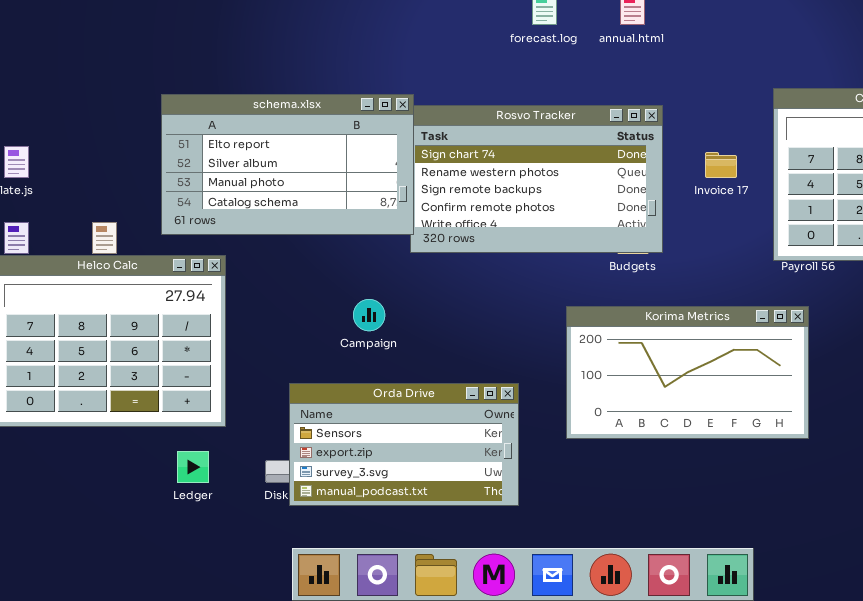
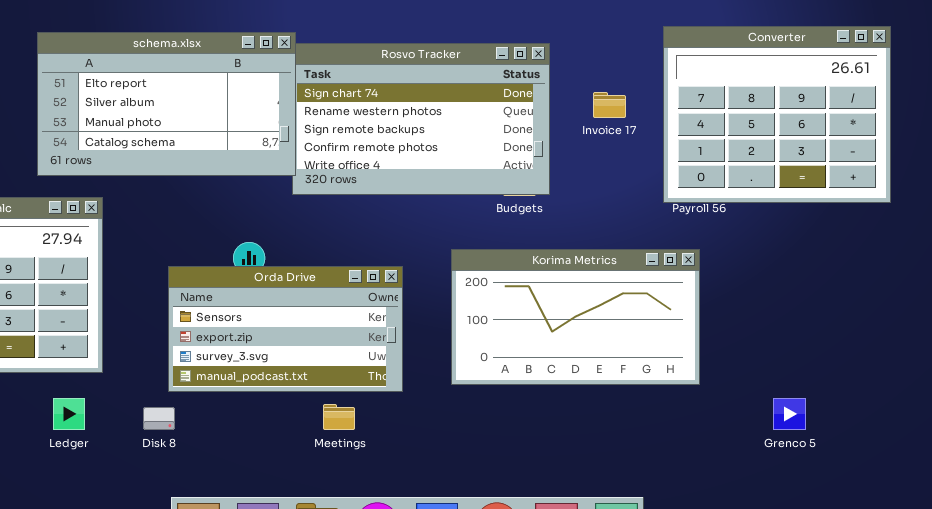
Orda Drive: [289,383,519,506] -> [168,266,403,392], moved

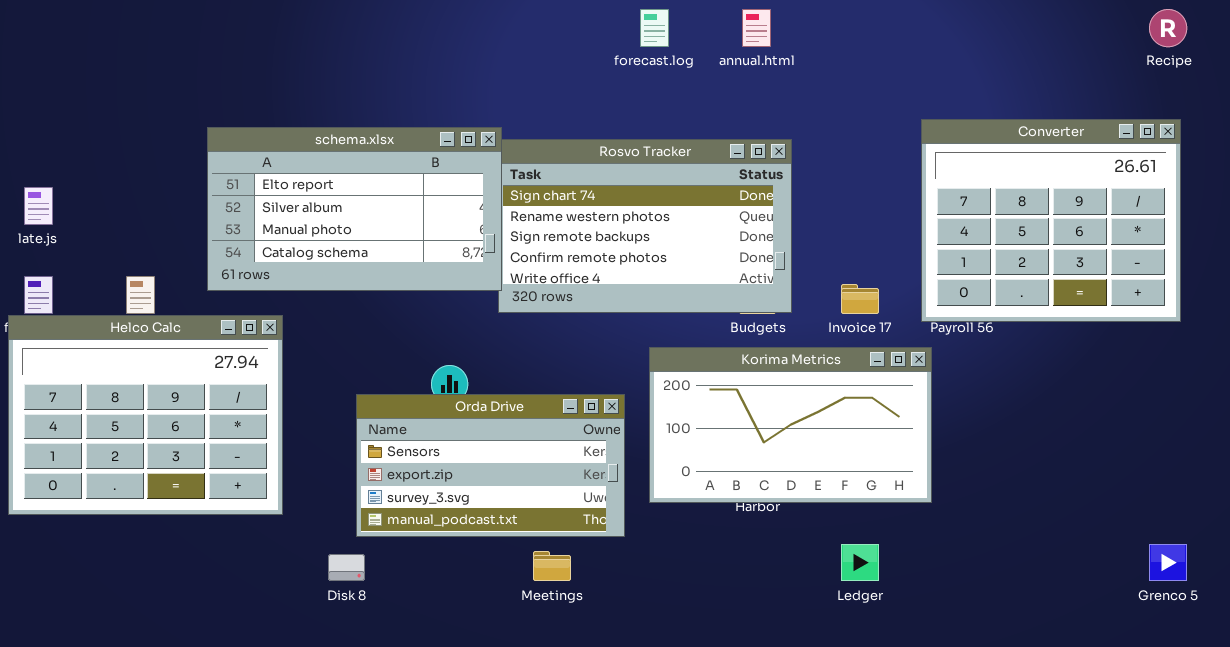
Invoice 17: [593,92,626,118] -> [841,284,879,314], moved
Korima Metrics: [451,249,700,385] -> [649,347,932,503], moved
Ledger: [53,398,85,430] -> [841,544,879,581], moved
Grenco 5: [773,398,806,430] -> [1149,544,1187,581], moved

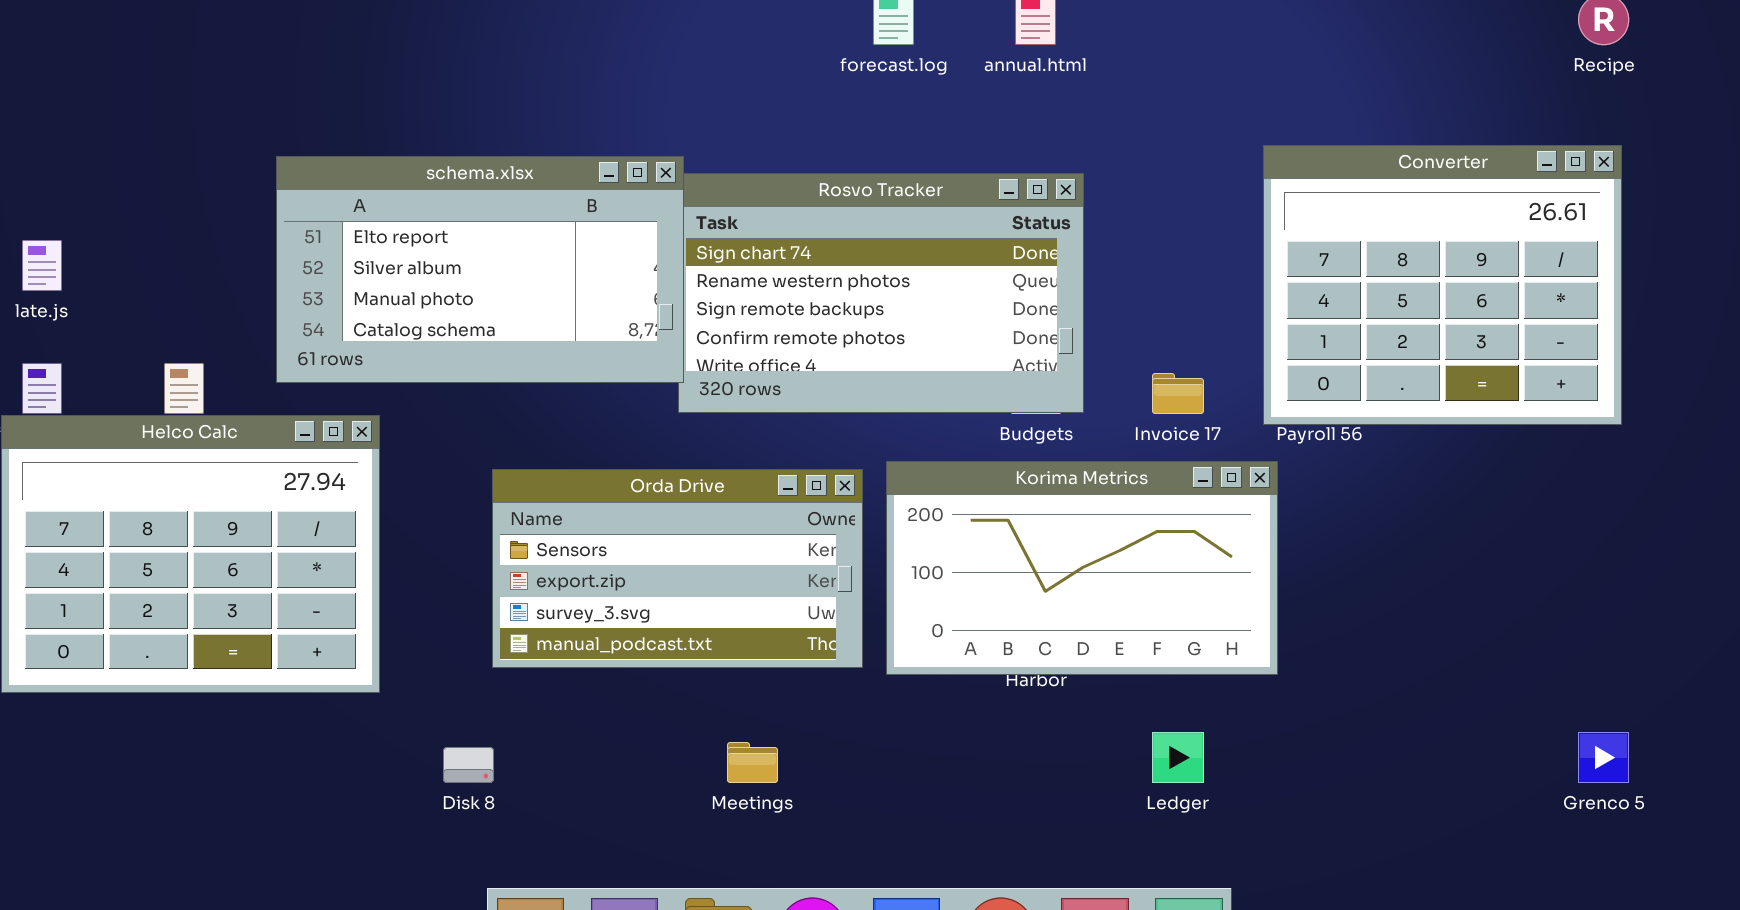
Orda Drive: [356,394,625,537] -> [492,469,863,668], moved

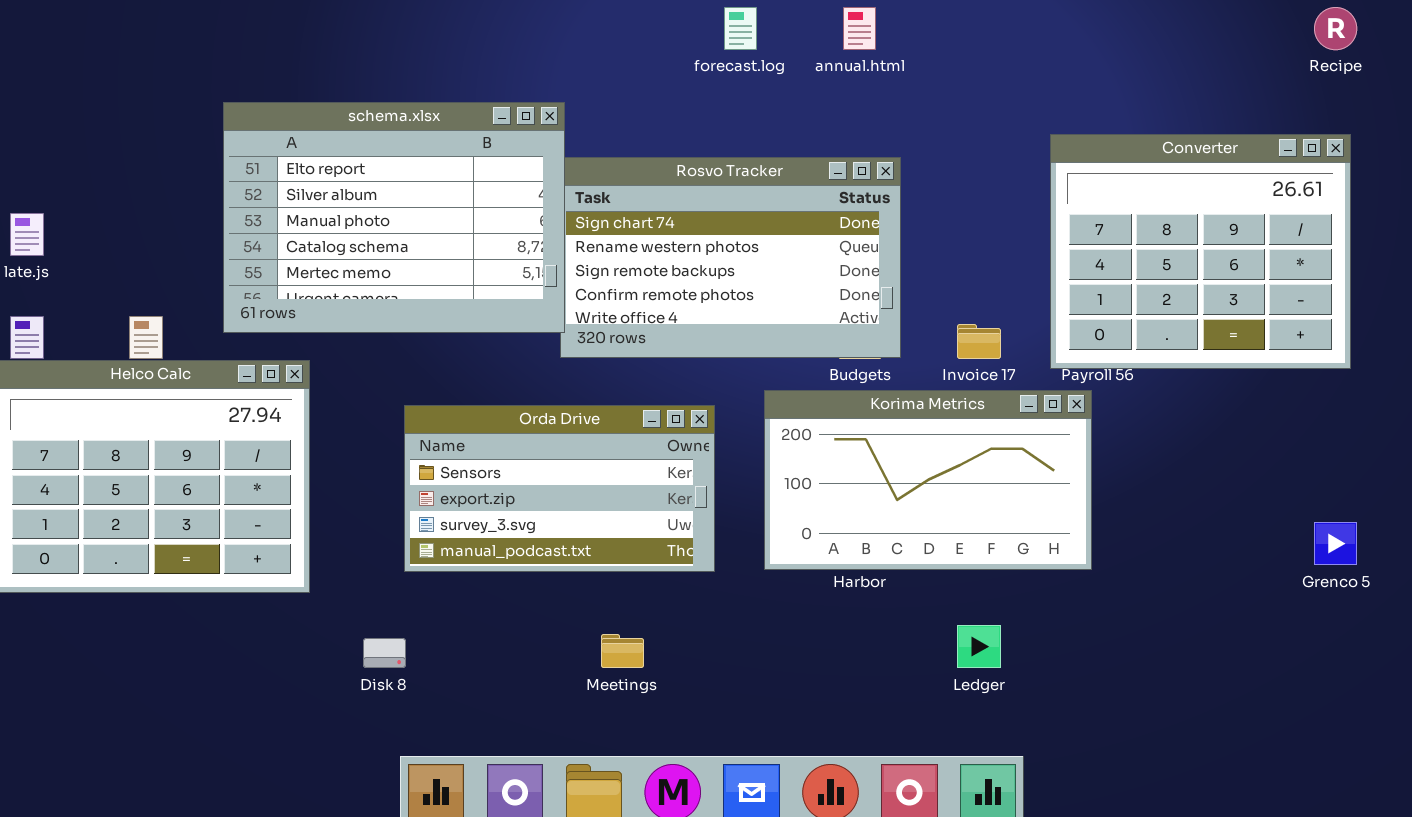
schema.xlsx: [276,156,684,383] -> [223,102,565,333], resized
Korima Metrics: [886,461,1278,675] -> [764,390,1092,570], moved
Grenco 5: [1578,732,1629,783] -> [1314,522,1357,565], moved

